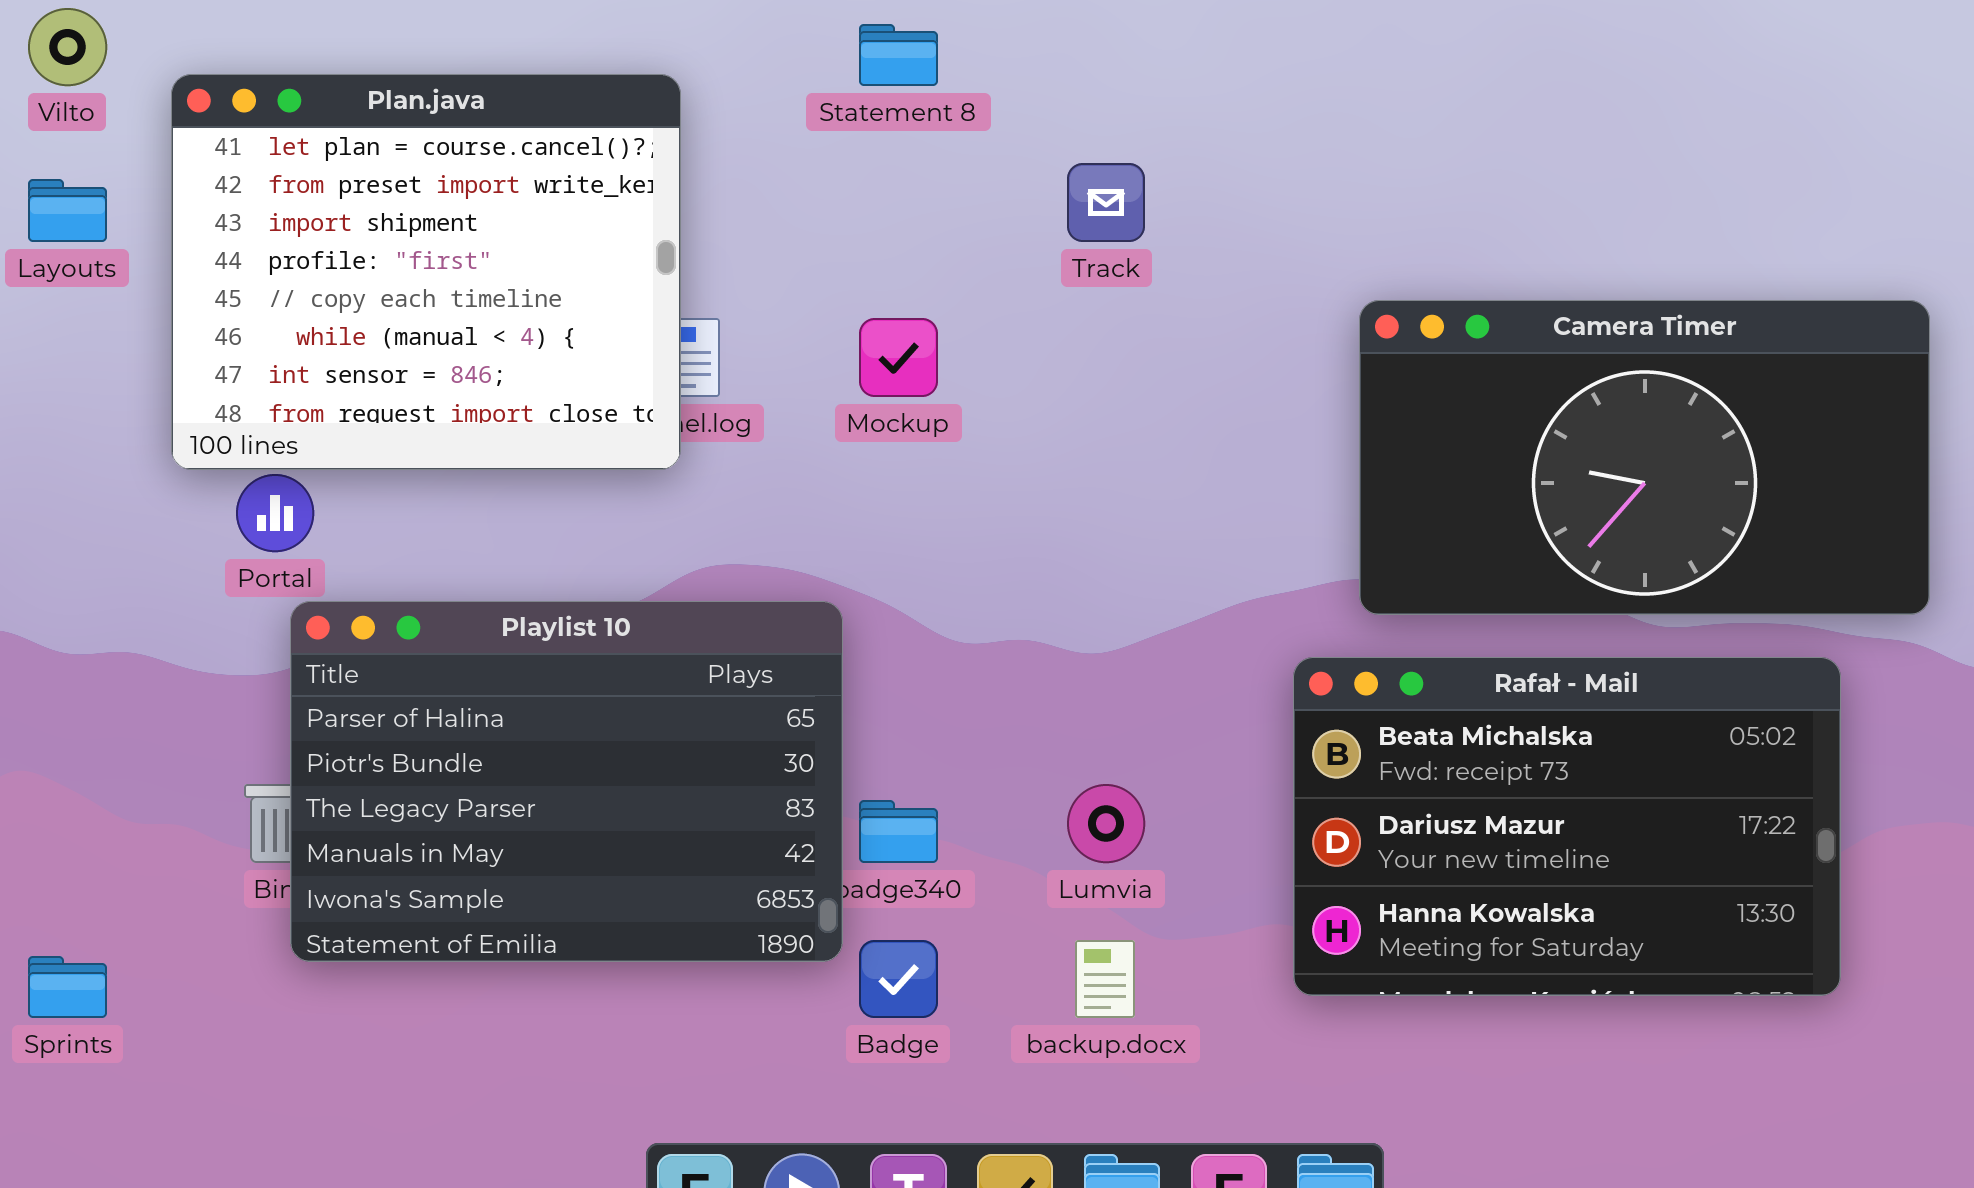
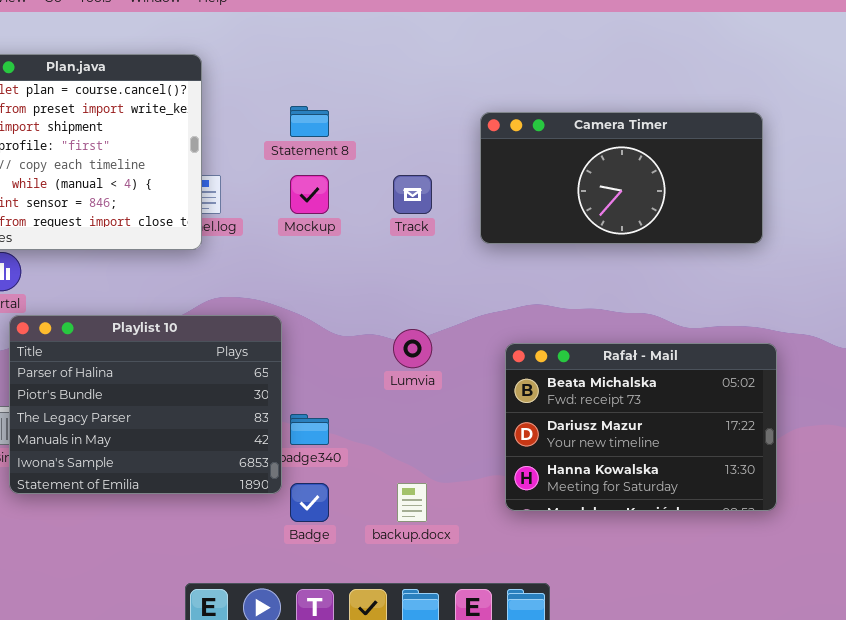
Statement 8: [859,24,938,86] -> [290,106,329,137], moved
Track: [1067,163,1145,242] -> [393,175,432,214], moved
Camera Timer: [1359,300,1930,615] -> [480,112,763,244], moved, resized
Lumvia: [1067,784,1145,863] -> [393,329,432,368], moved

